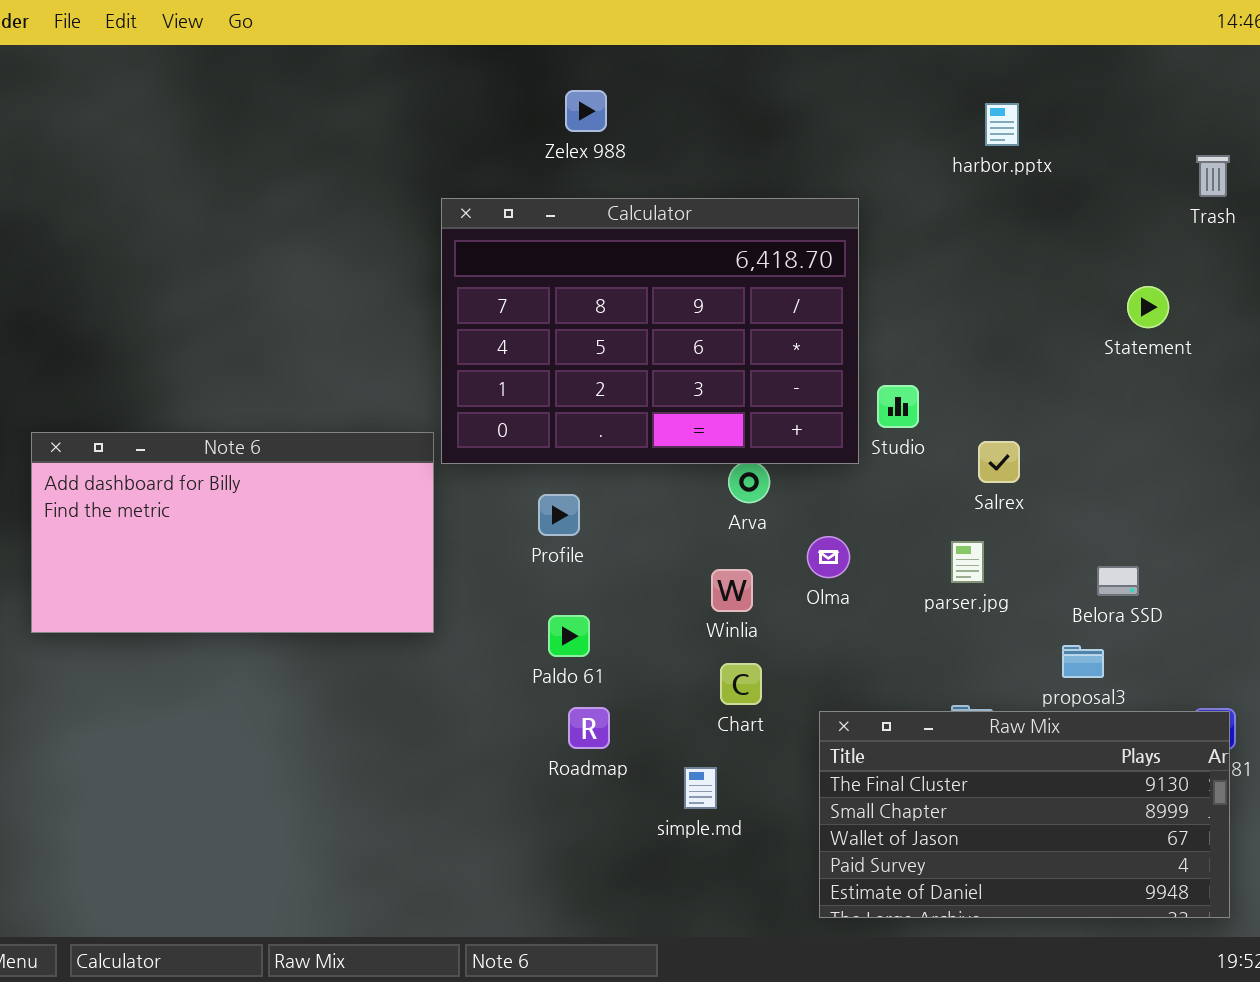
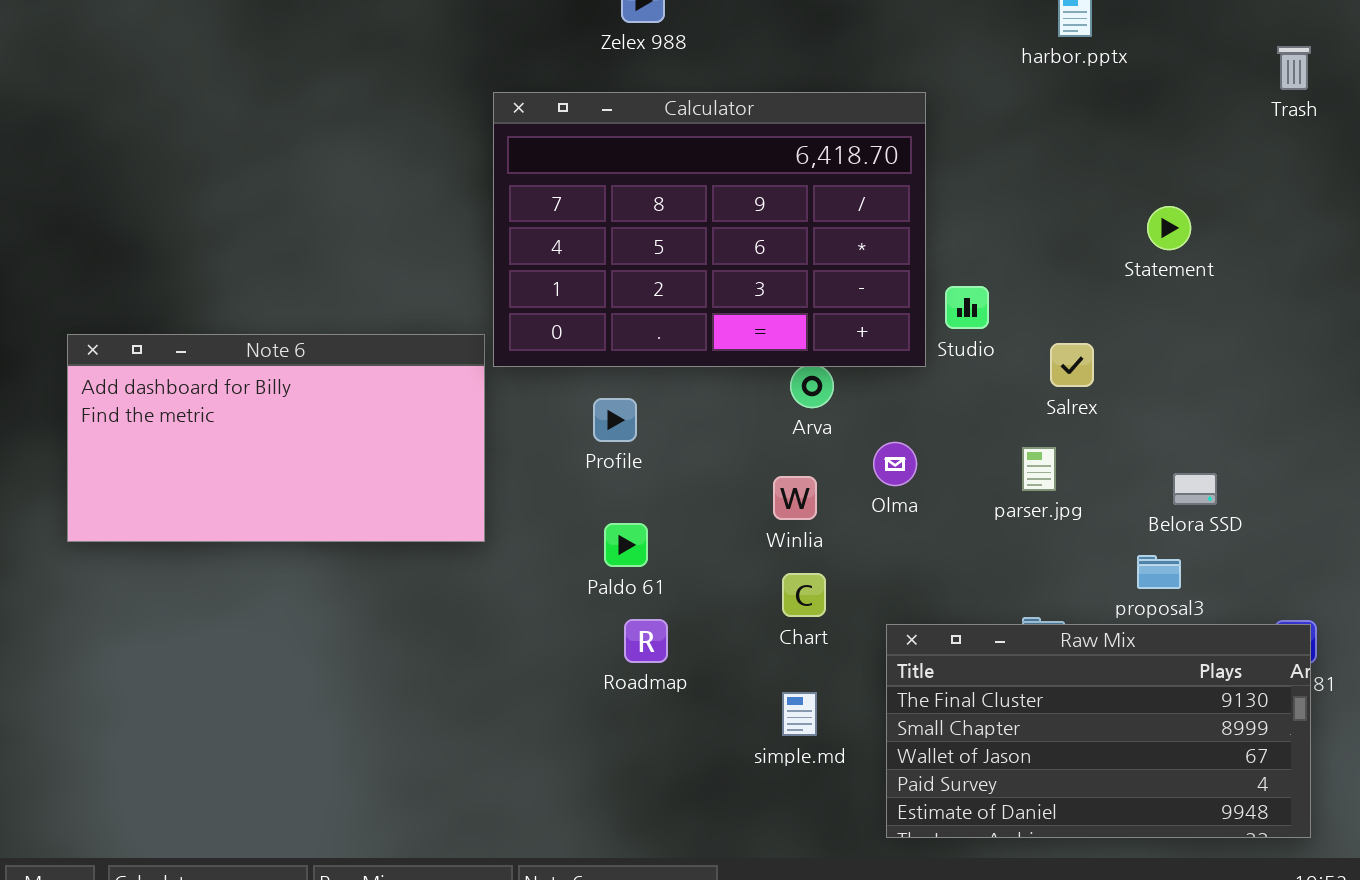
Statement: [1127,286,1169,328] -> [1147,206,1191,250], moved
simple.md: [684,767,717,809] -> [782,692,817,736], moved

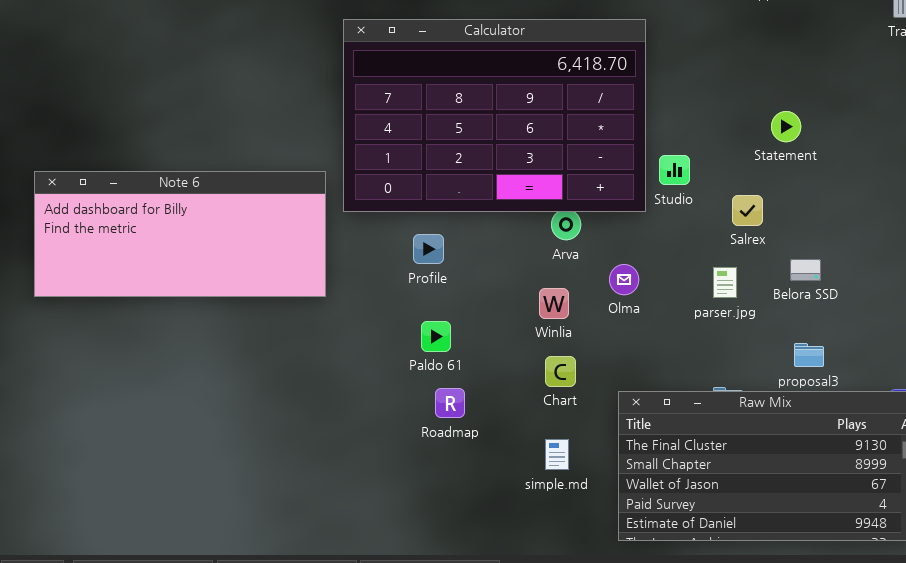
Statement: [1147,206,1191,250] -> [771,111,801,142], moved
Note 6: [67,334,485,542] -> [34,171,326,297], moved, resized
Belora SSD: [1173,473,1217,505] -> [790,259,821,281], moved

